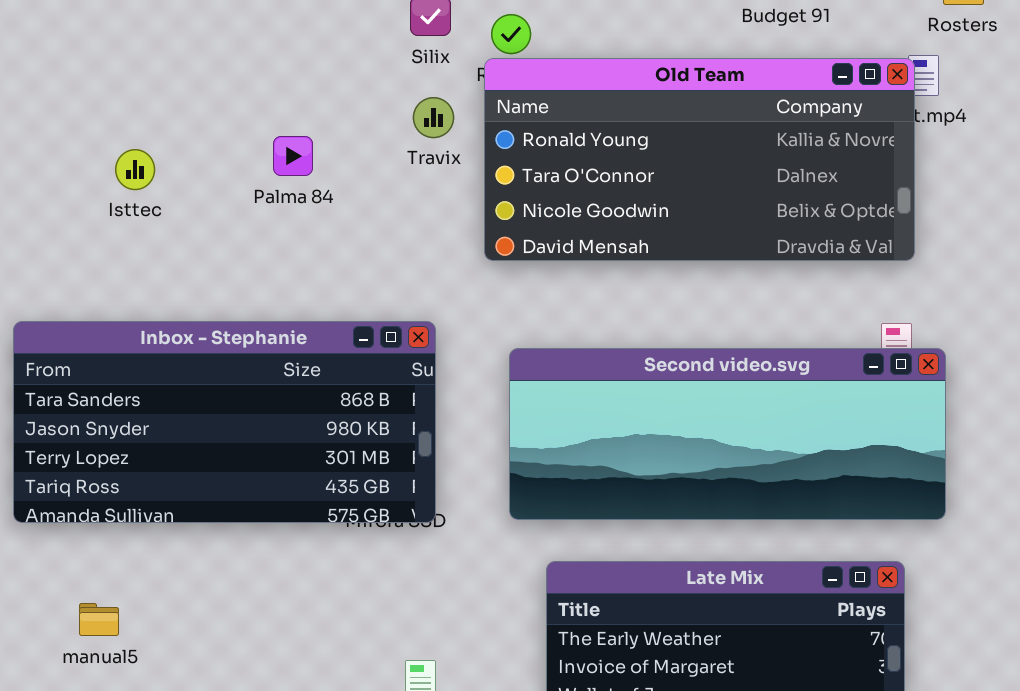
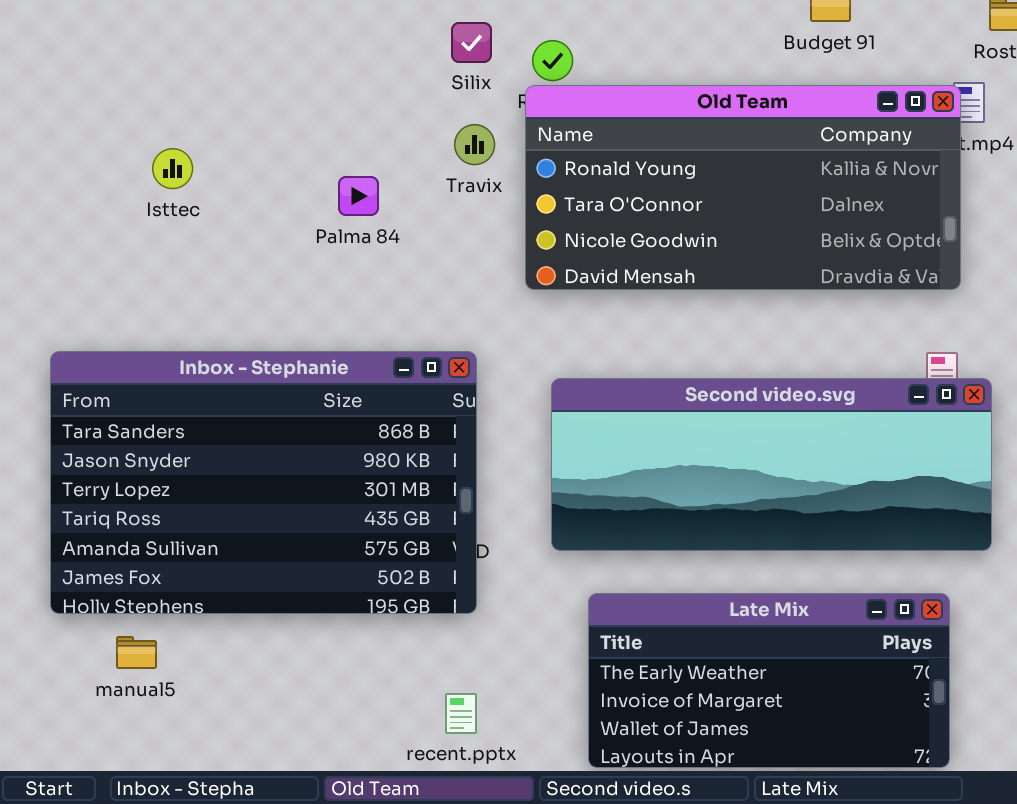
Palma 84: [273,136,313,176] -> [338,176,379,216], moved
Isttec: [115,149,155,190] -> [152,148,193,189], moved
Inbox - Stephanie: [13,321,436,523] -> [50,351,477,614], resized

